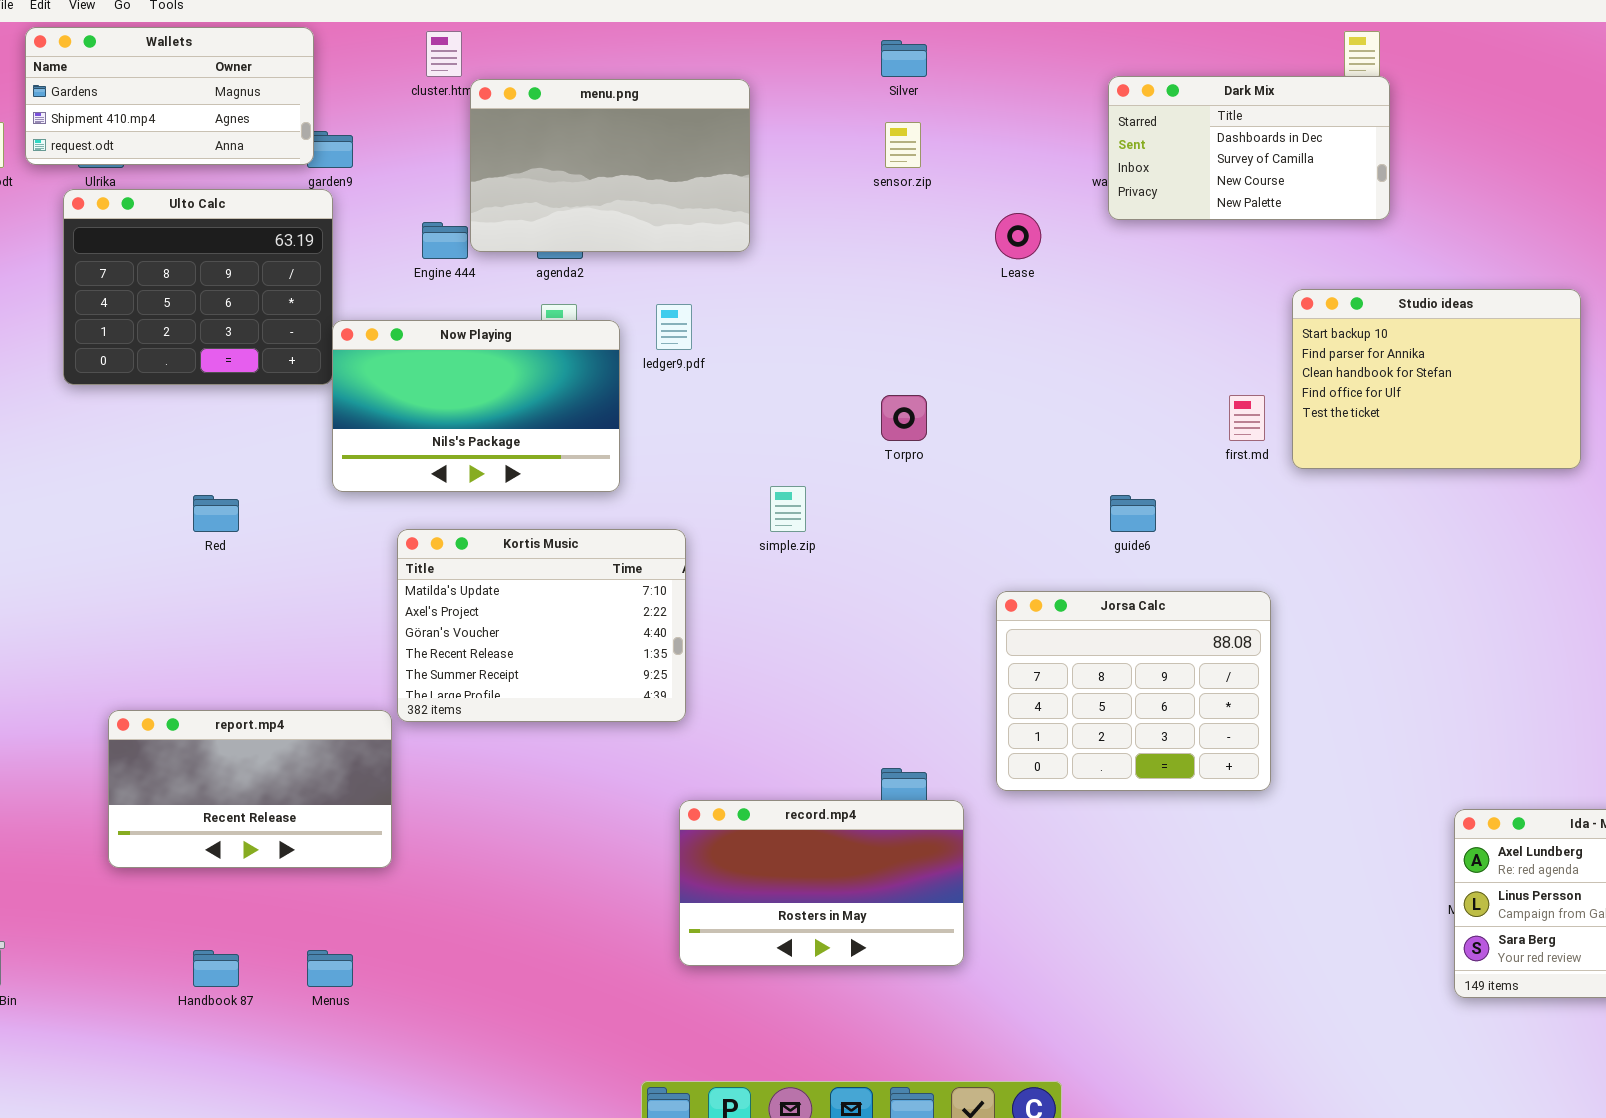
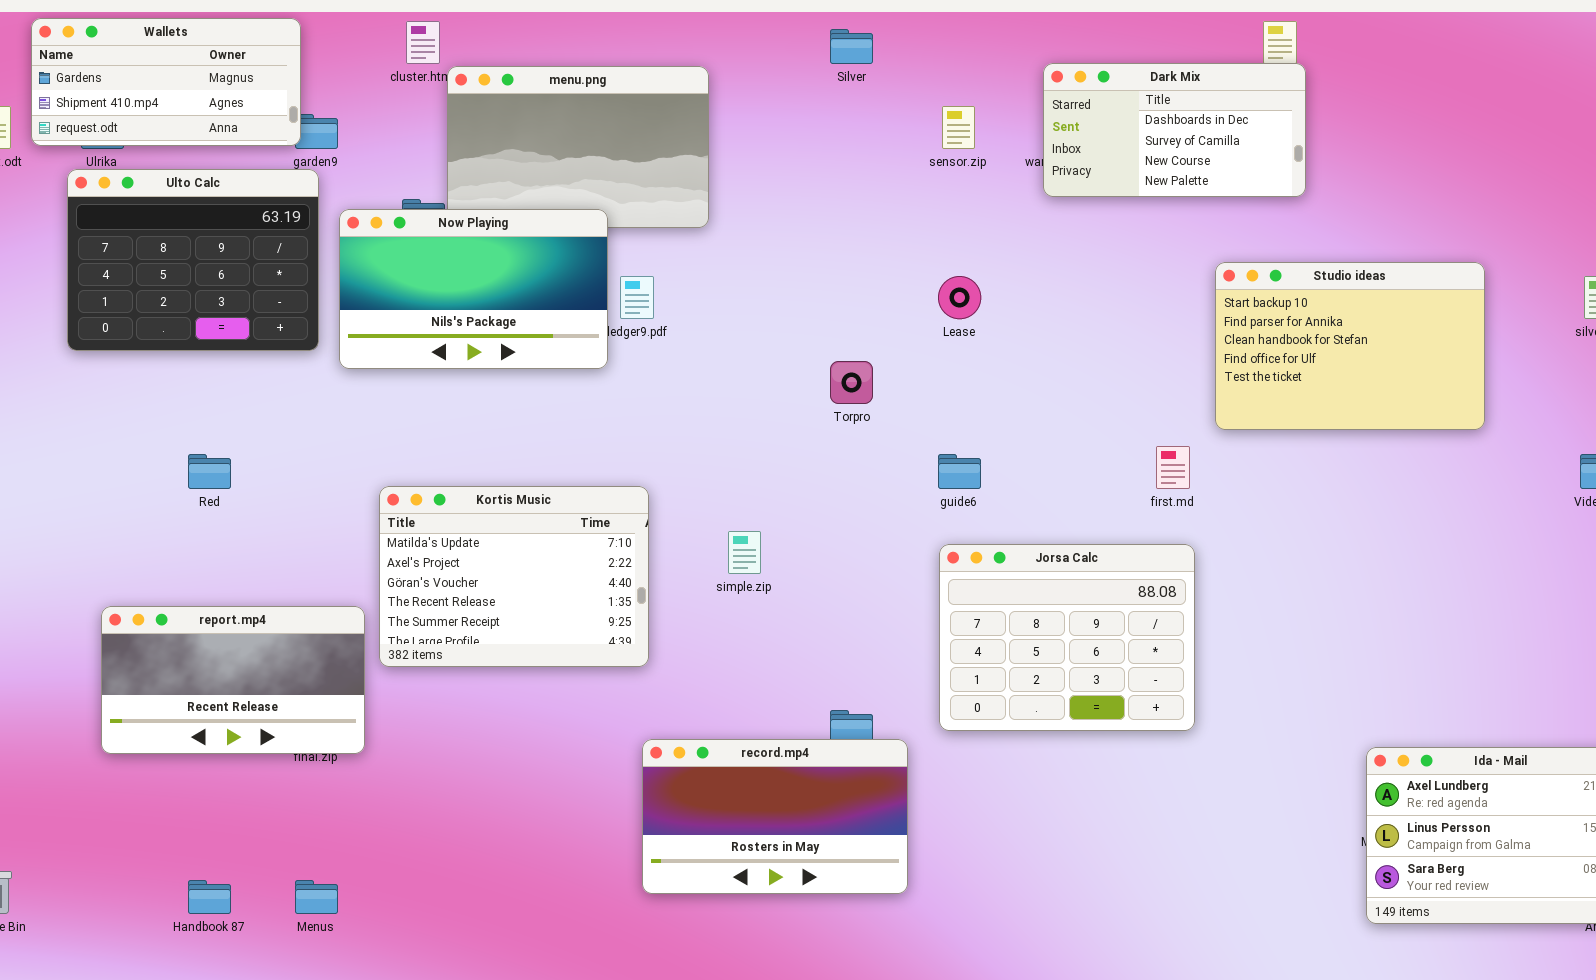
sensor.zip: [885,122,921,168] -> [942,106,975,149], moved
Lease: [995,213,1041,259] -> [938,276,981,319], moved
Now Playing: [332,320,620,492] -> [339,209,608,369], moved
first.md: [1229,395,1265,441] -> [1156,446,1190,489], moved
simple.zip: [770,486,806,532] -> [728,531,761,574], moved
guide6: [1110,495,1156,532] -> [938,454,981,489], moved
report.mp4: [108,710,392,868] -> [101,606,365,754], moved

